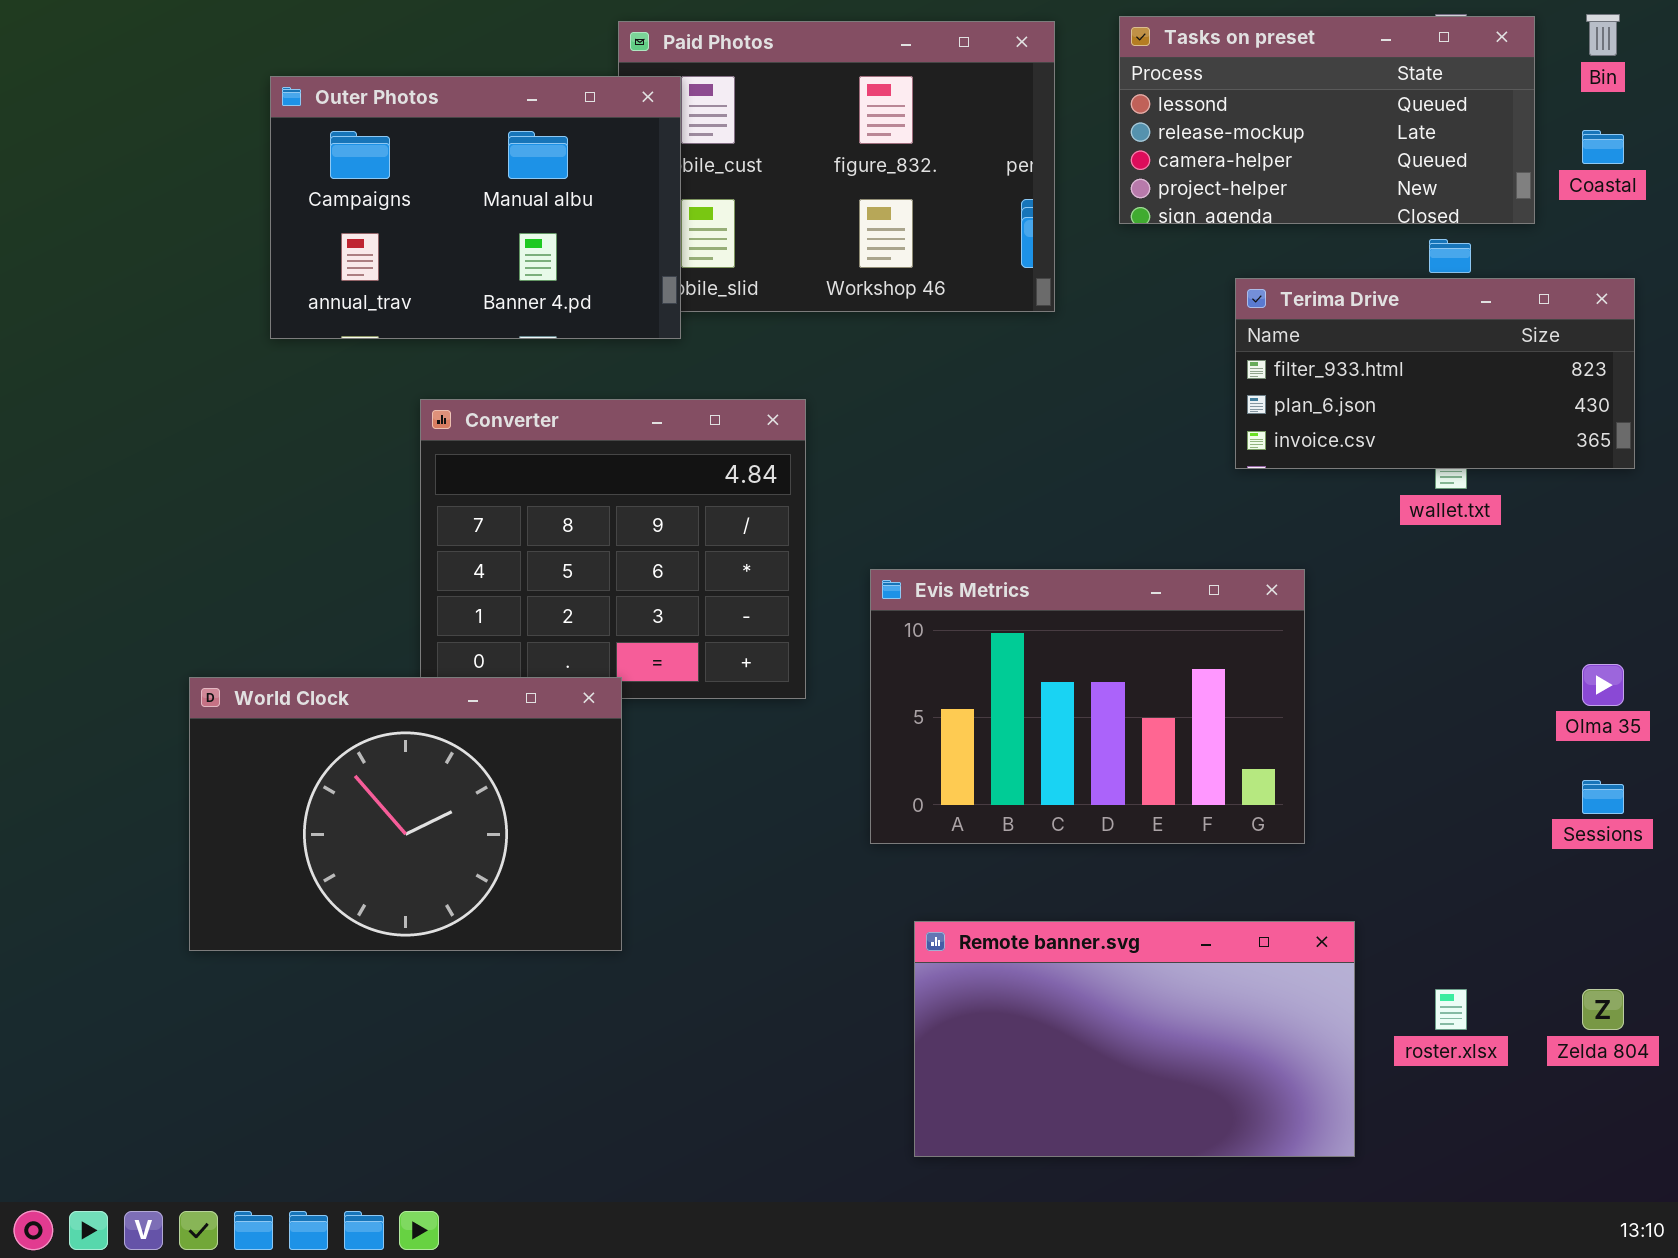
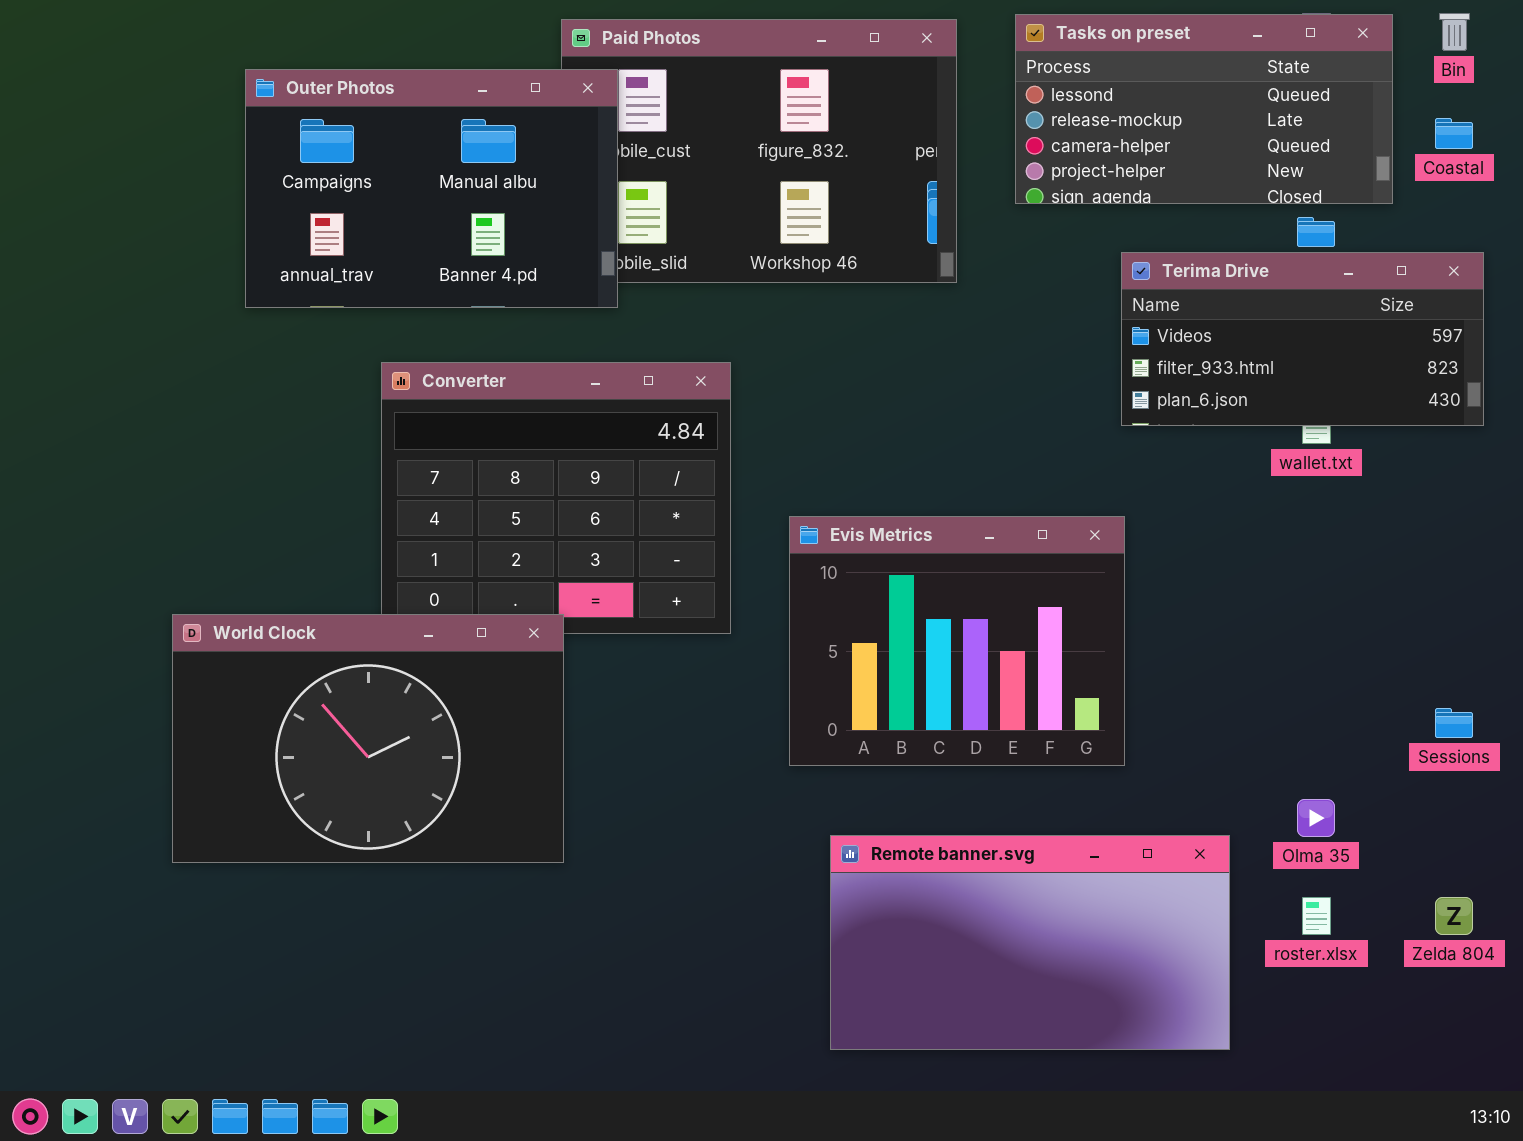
Terima Drive: [1235,278,1635,469] -> [1121,252,1484,426], scrolled up 1 row
Evis Metrics: [870,569,1305,844] -> [789,516,1125,766], resized
Olma 35: [1582,664,1624,706] -> [1297,799,1335,837], moved

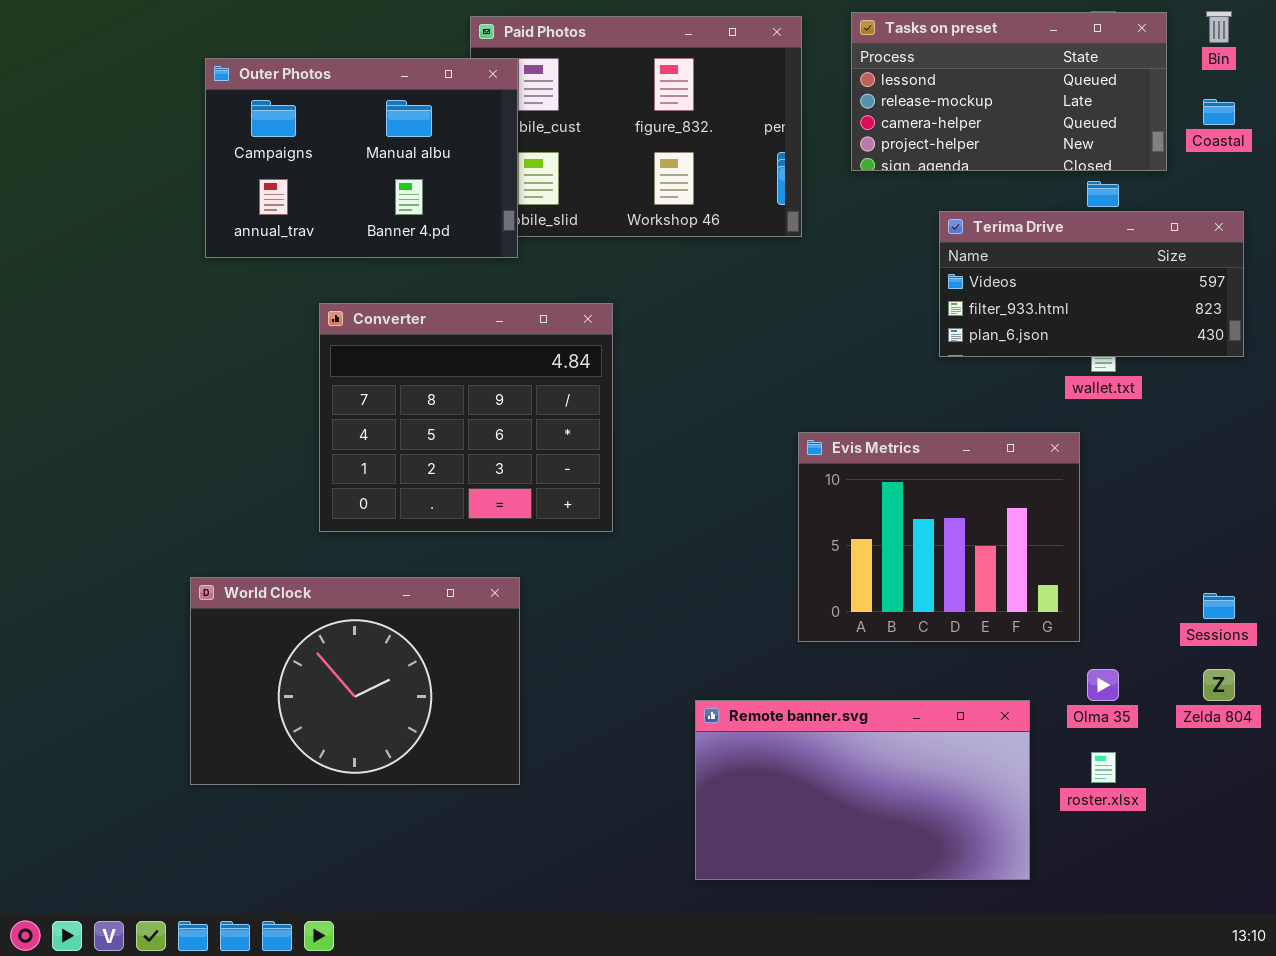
Evis Metrics: [789,516,1125,766] -> [798,432,1080,642], moved
World Clock: [172,614,564,863] -> [190,577,520,785], moved
Zelda 804: [1435,897,1473,935] -> [1203,669,1235,701], moved

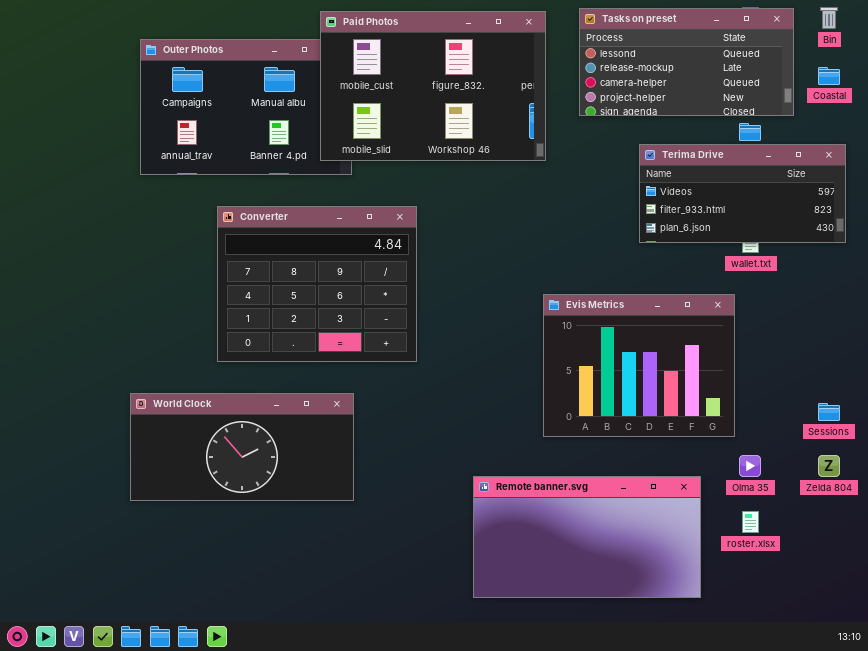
Paid Photos: [470,16,802,237] -> [320,11,546,161], raised
World Clock: [190,577,520,785] -> [130,393,354,501], resized

